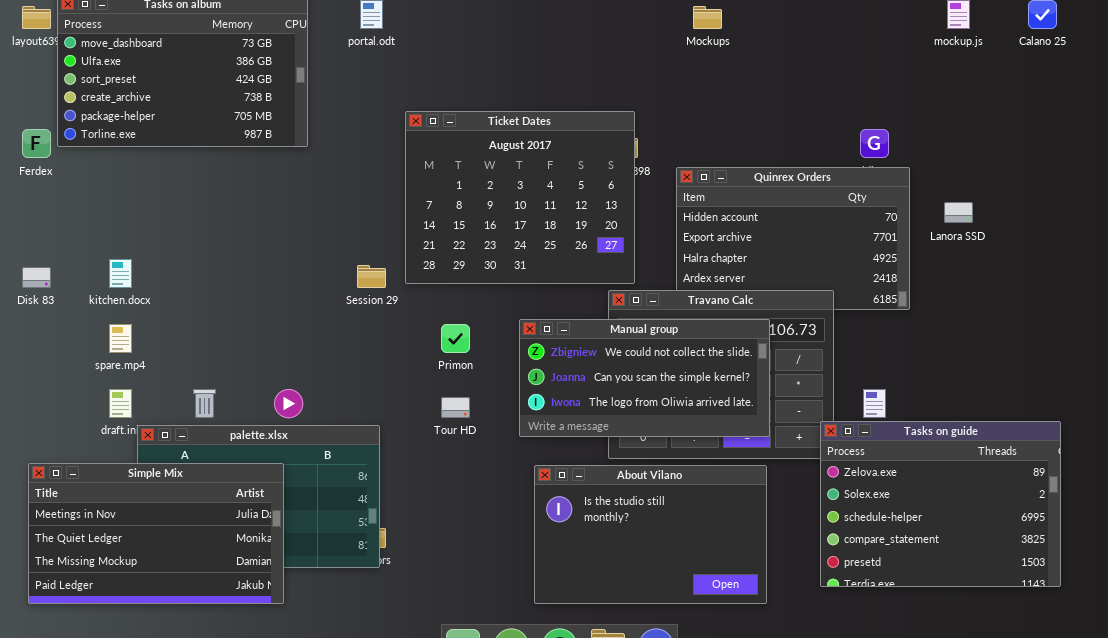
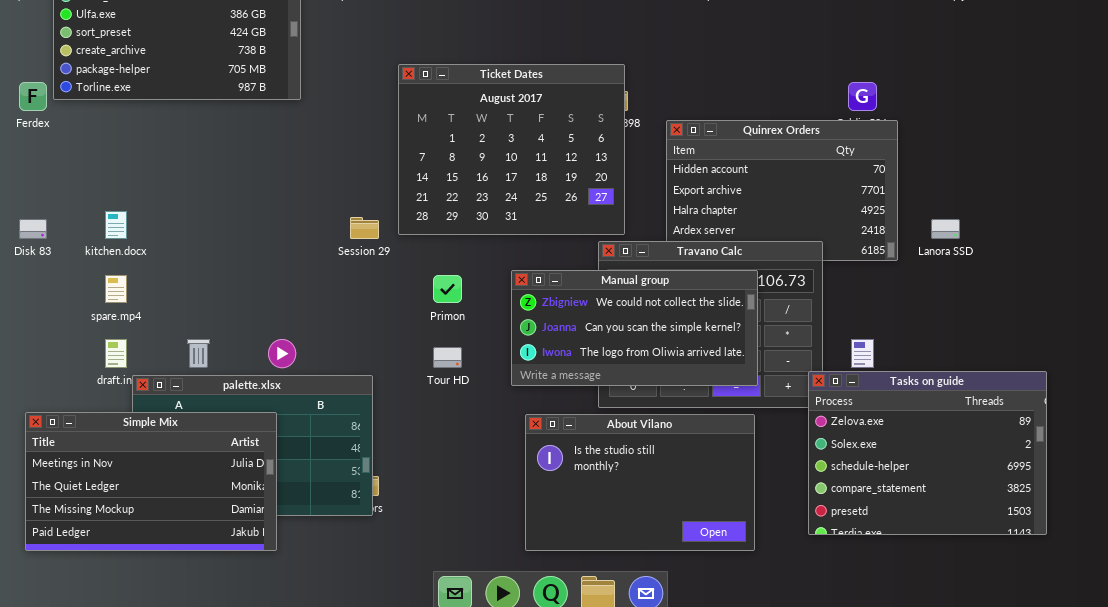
Lanora SSD: [944,202,973,223] -> [931,219,960,239], moved

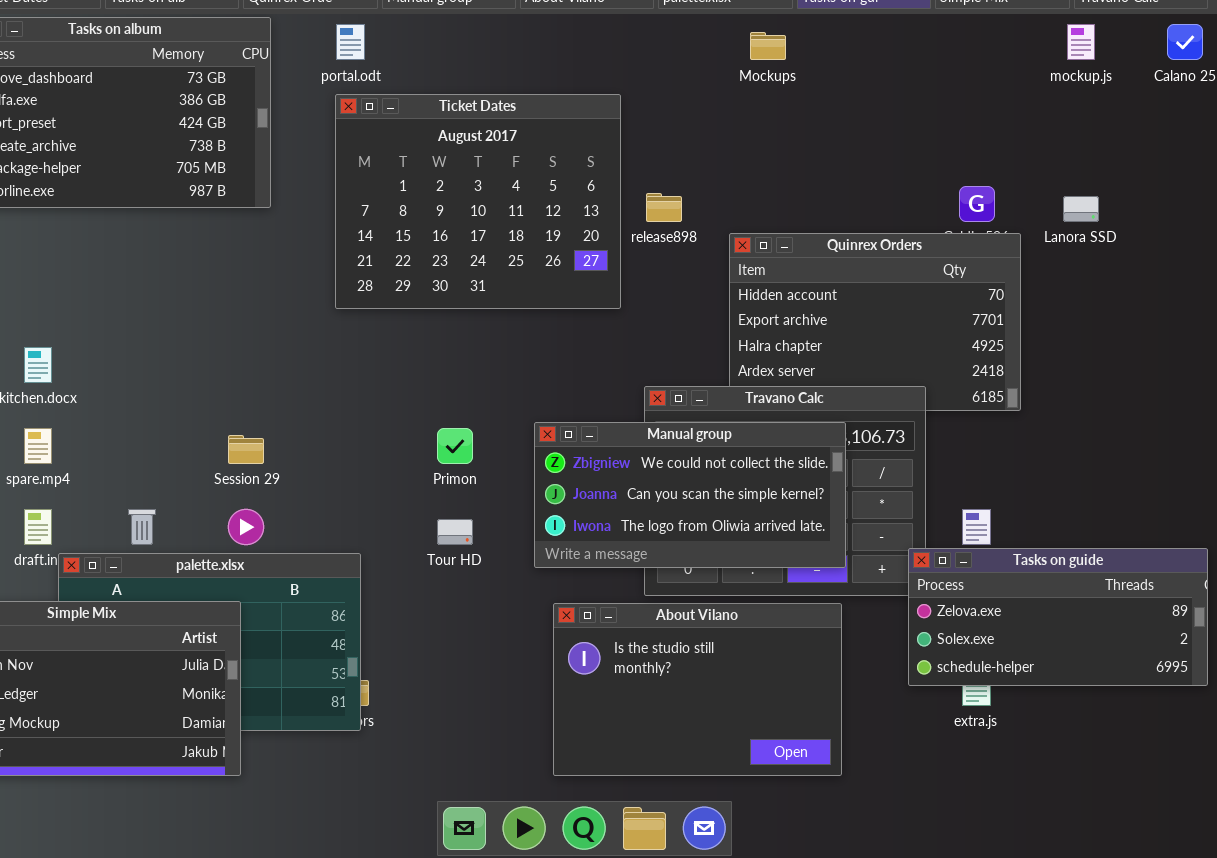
Ticket Dates: [398,64,625,235] -> [335,94,621,309], moved
Session 29: [350,217,379,239] -> [228,435,264,464], moved
Lanora SSD: [931,219,960,239] -> [1063,196,1099,222], moved
Tasks on guide: [808,371,1047,535] -> [908,548,1208,686], resized

